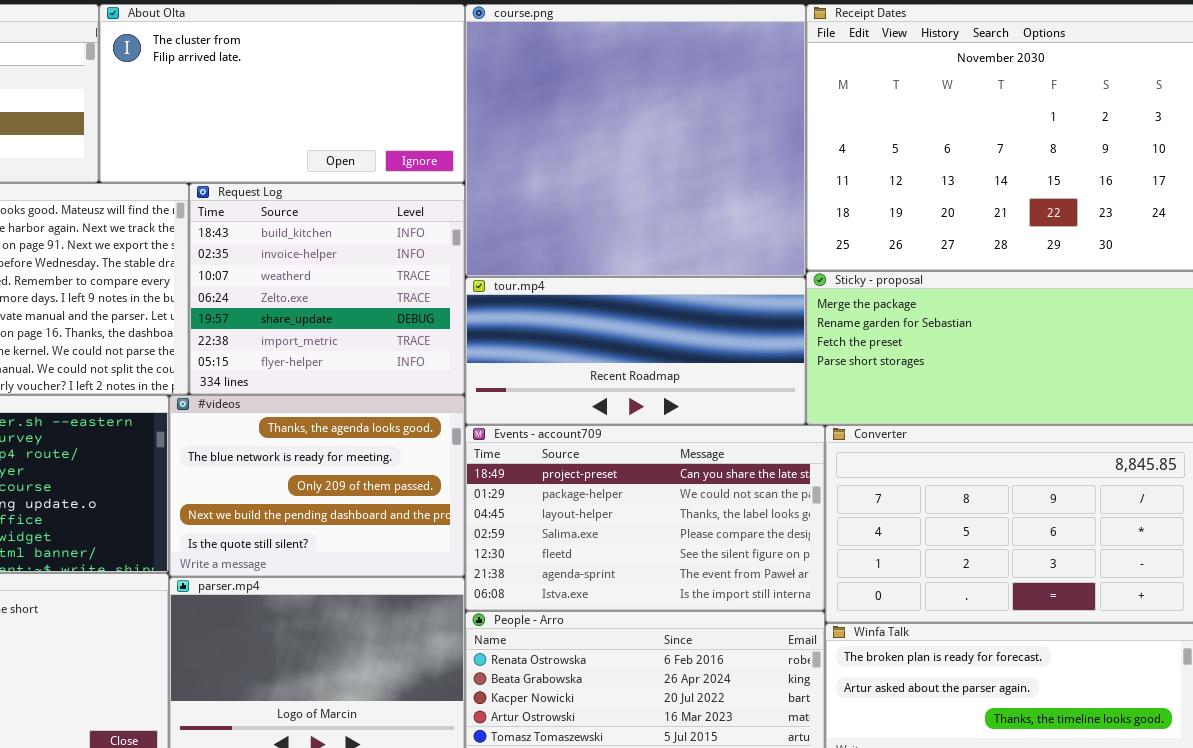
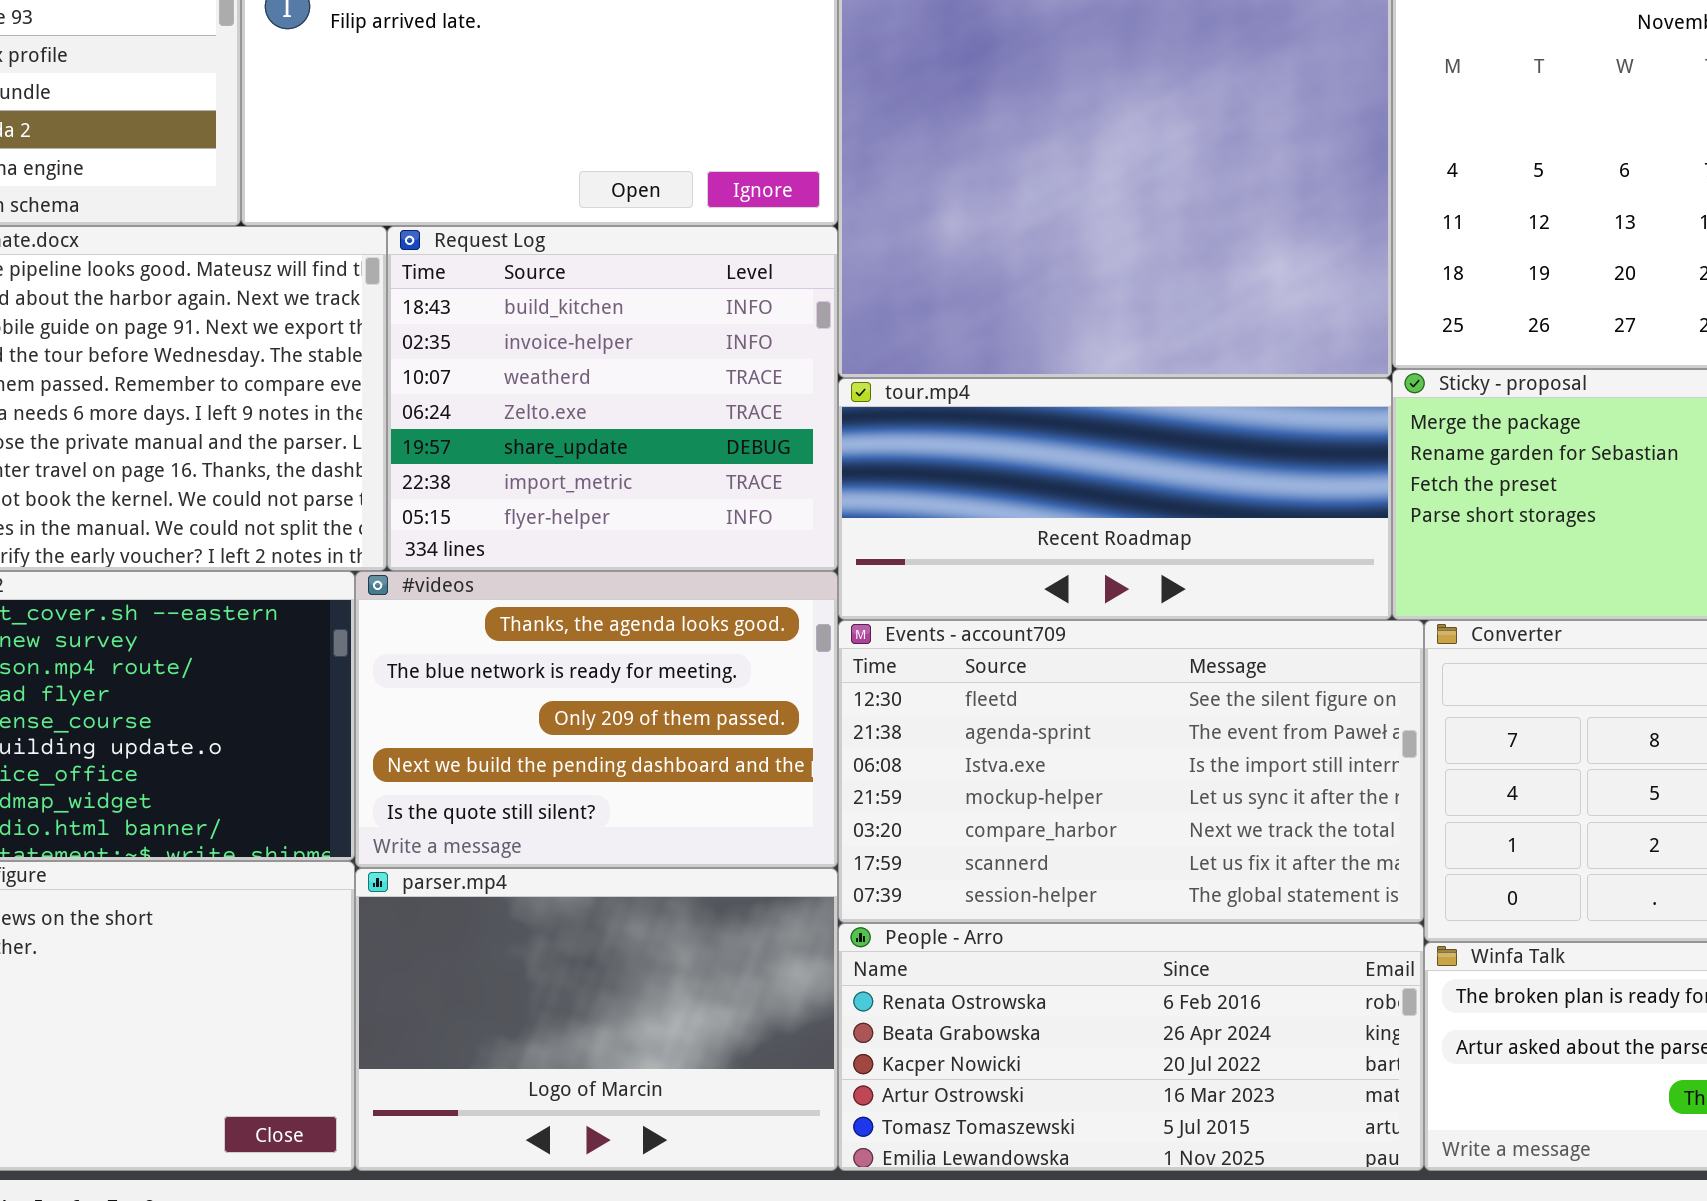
Events - account709: [465,425,825,611] -> [838,620,1424,923], scrolled down 4 rows

